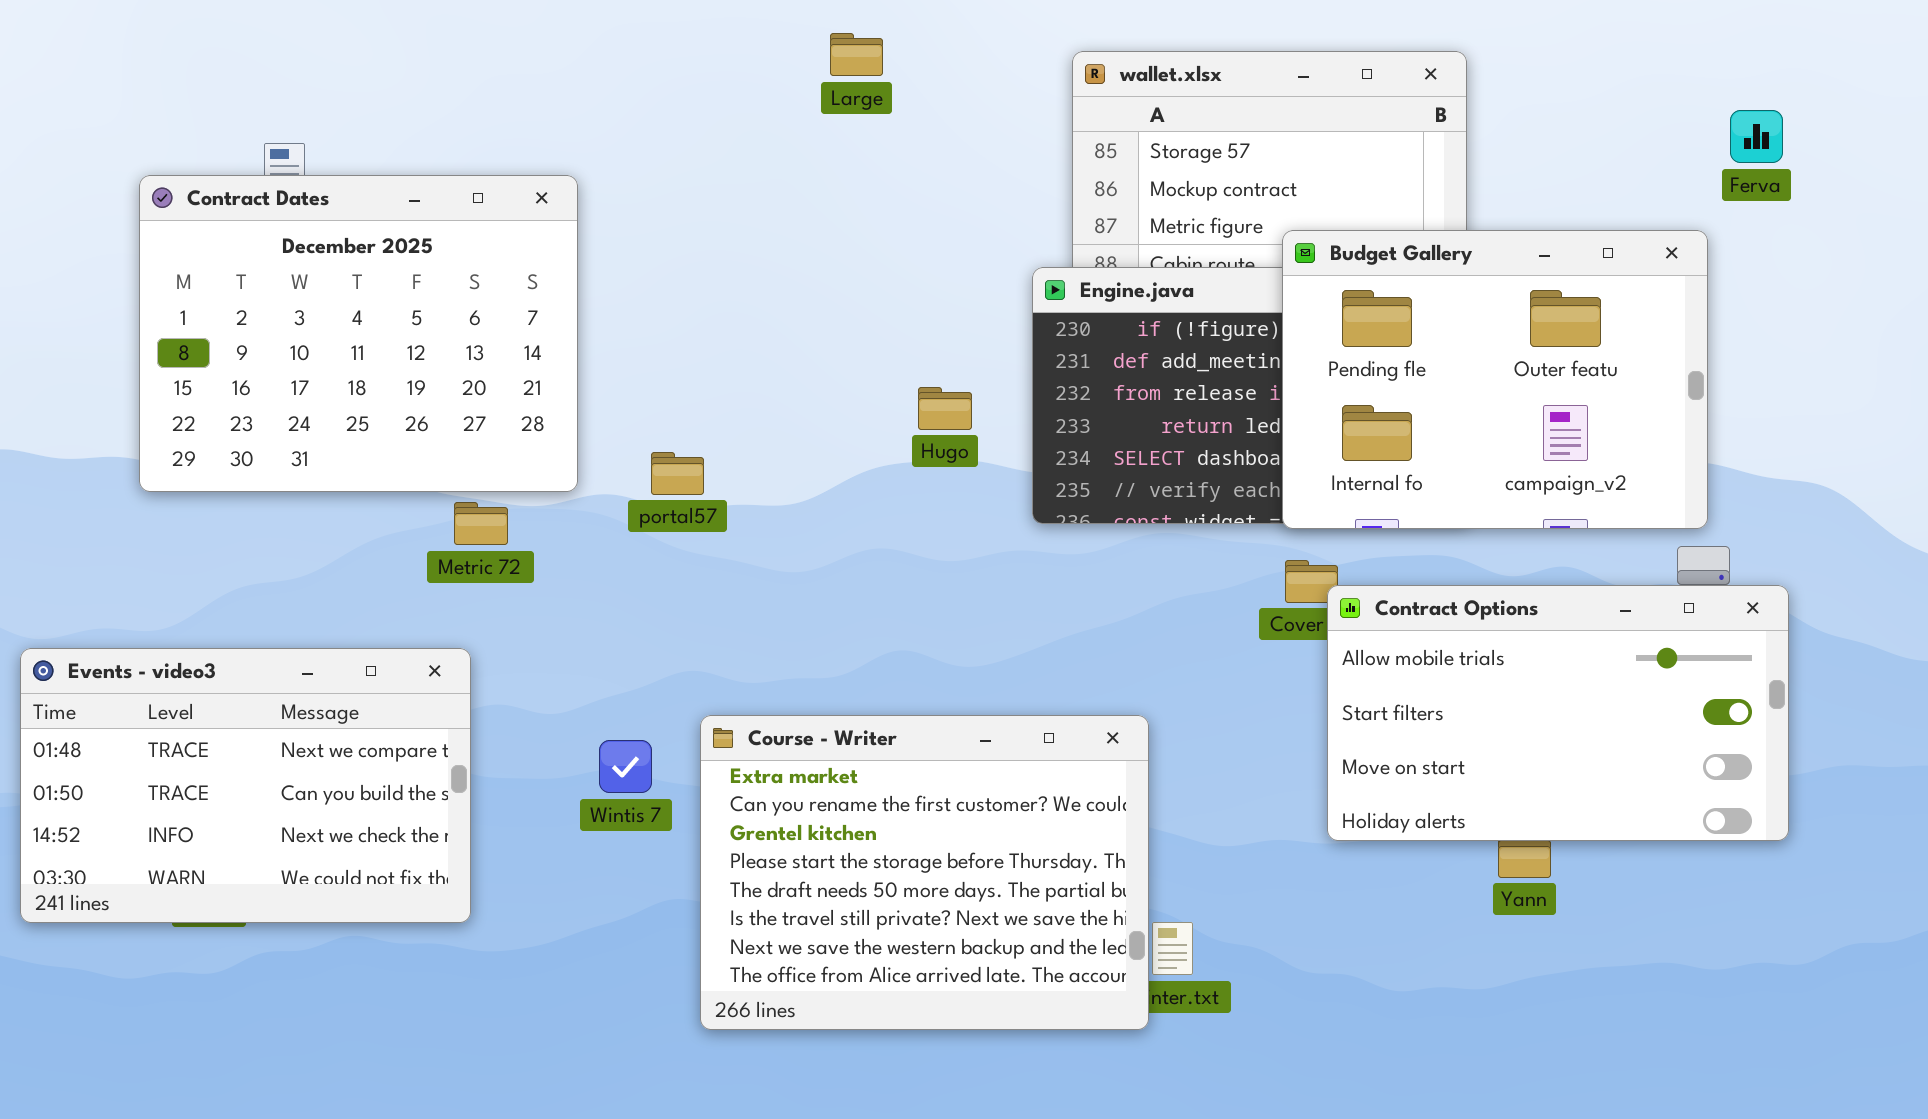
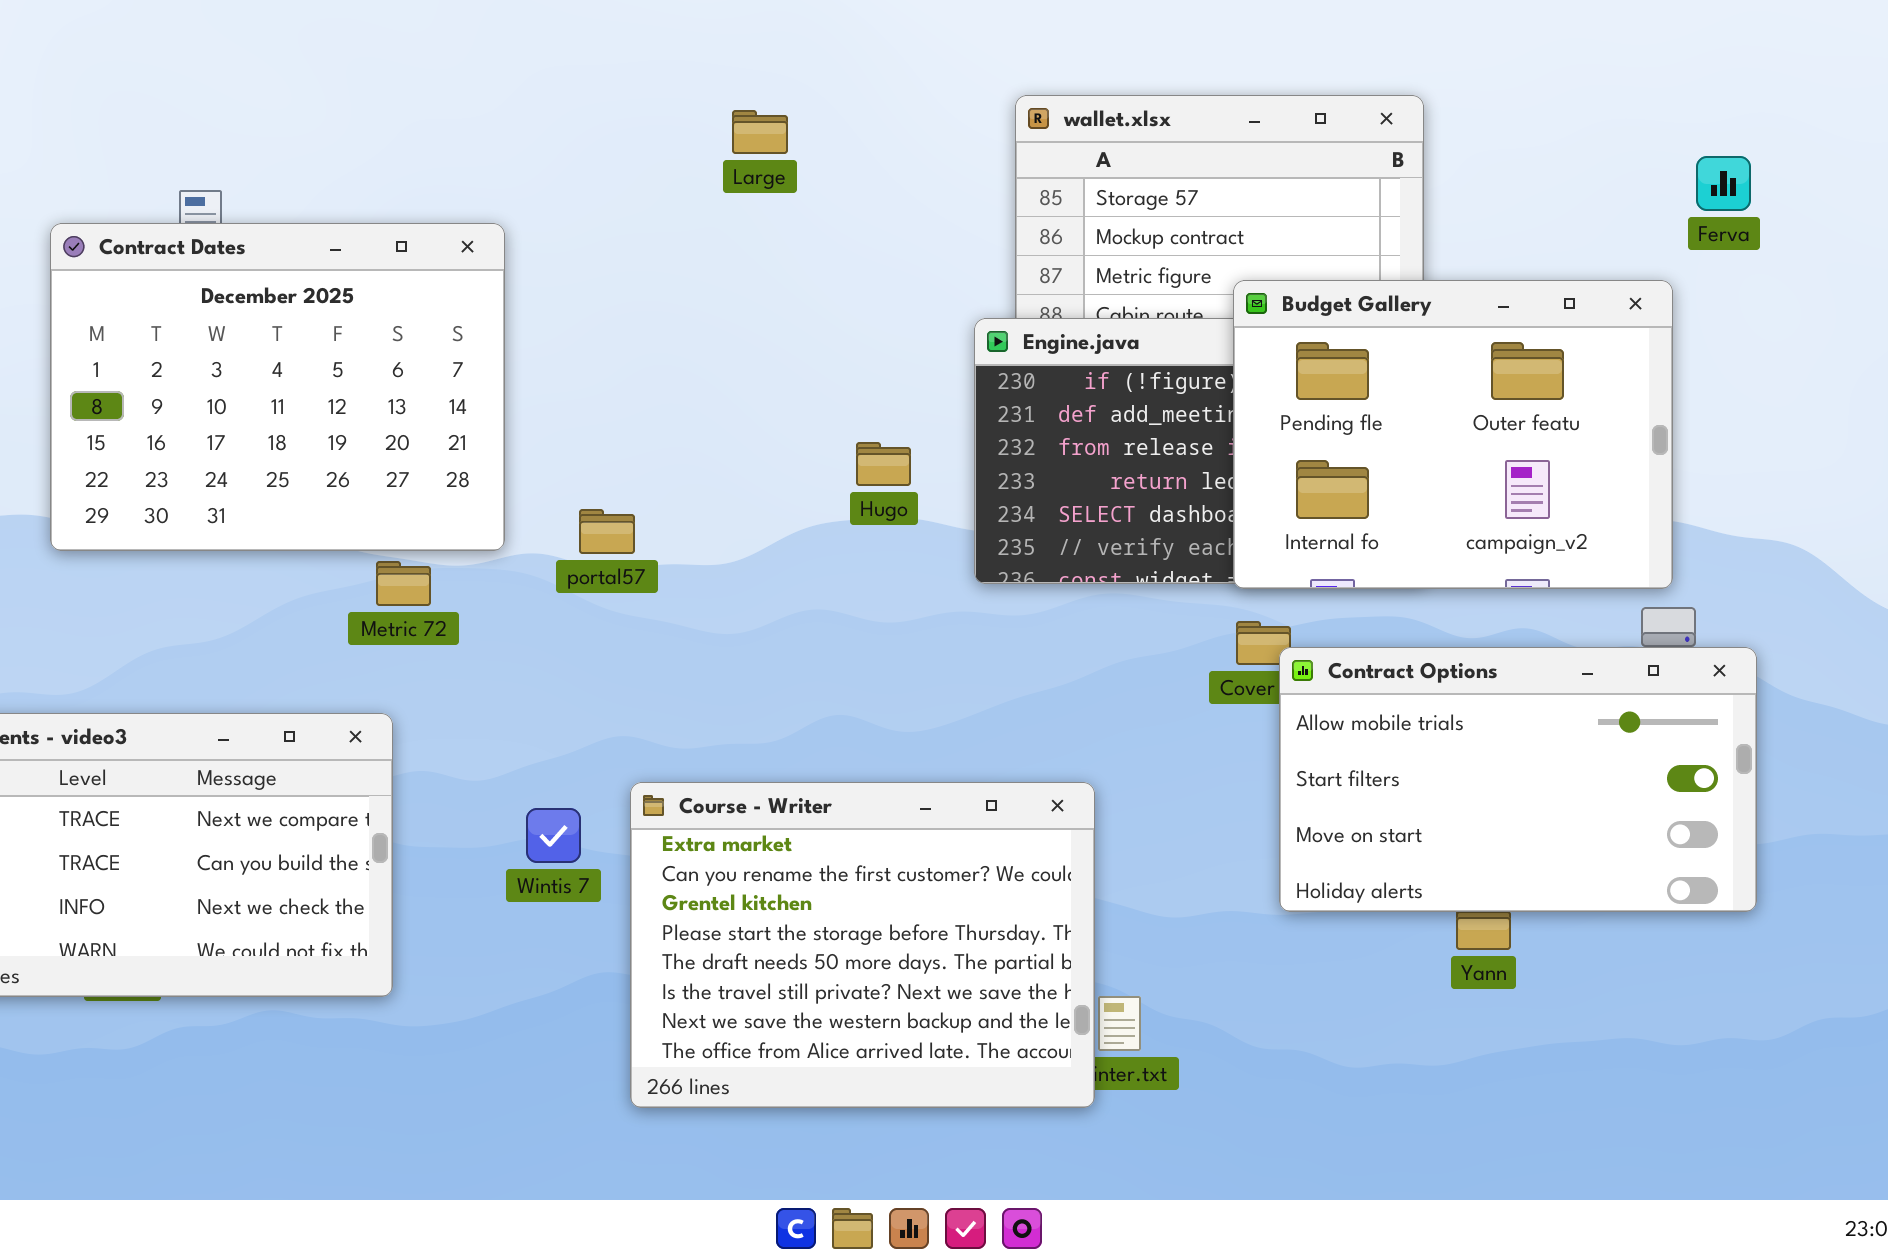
Large: [830,33,883,76] -> [732,110,788,154], moved

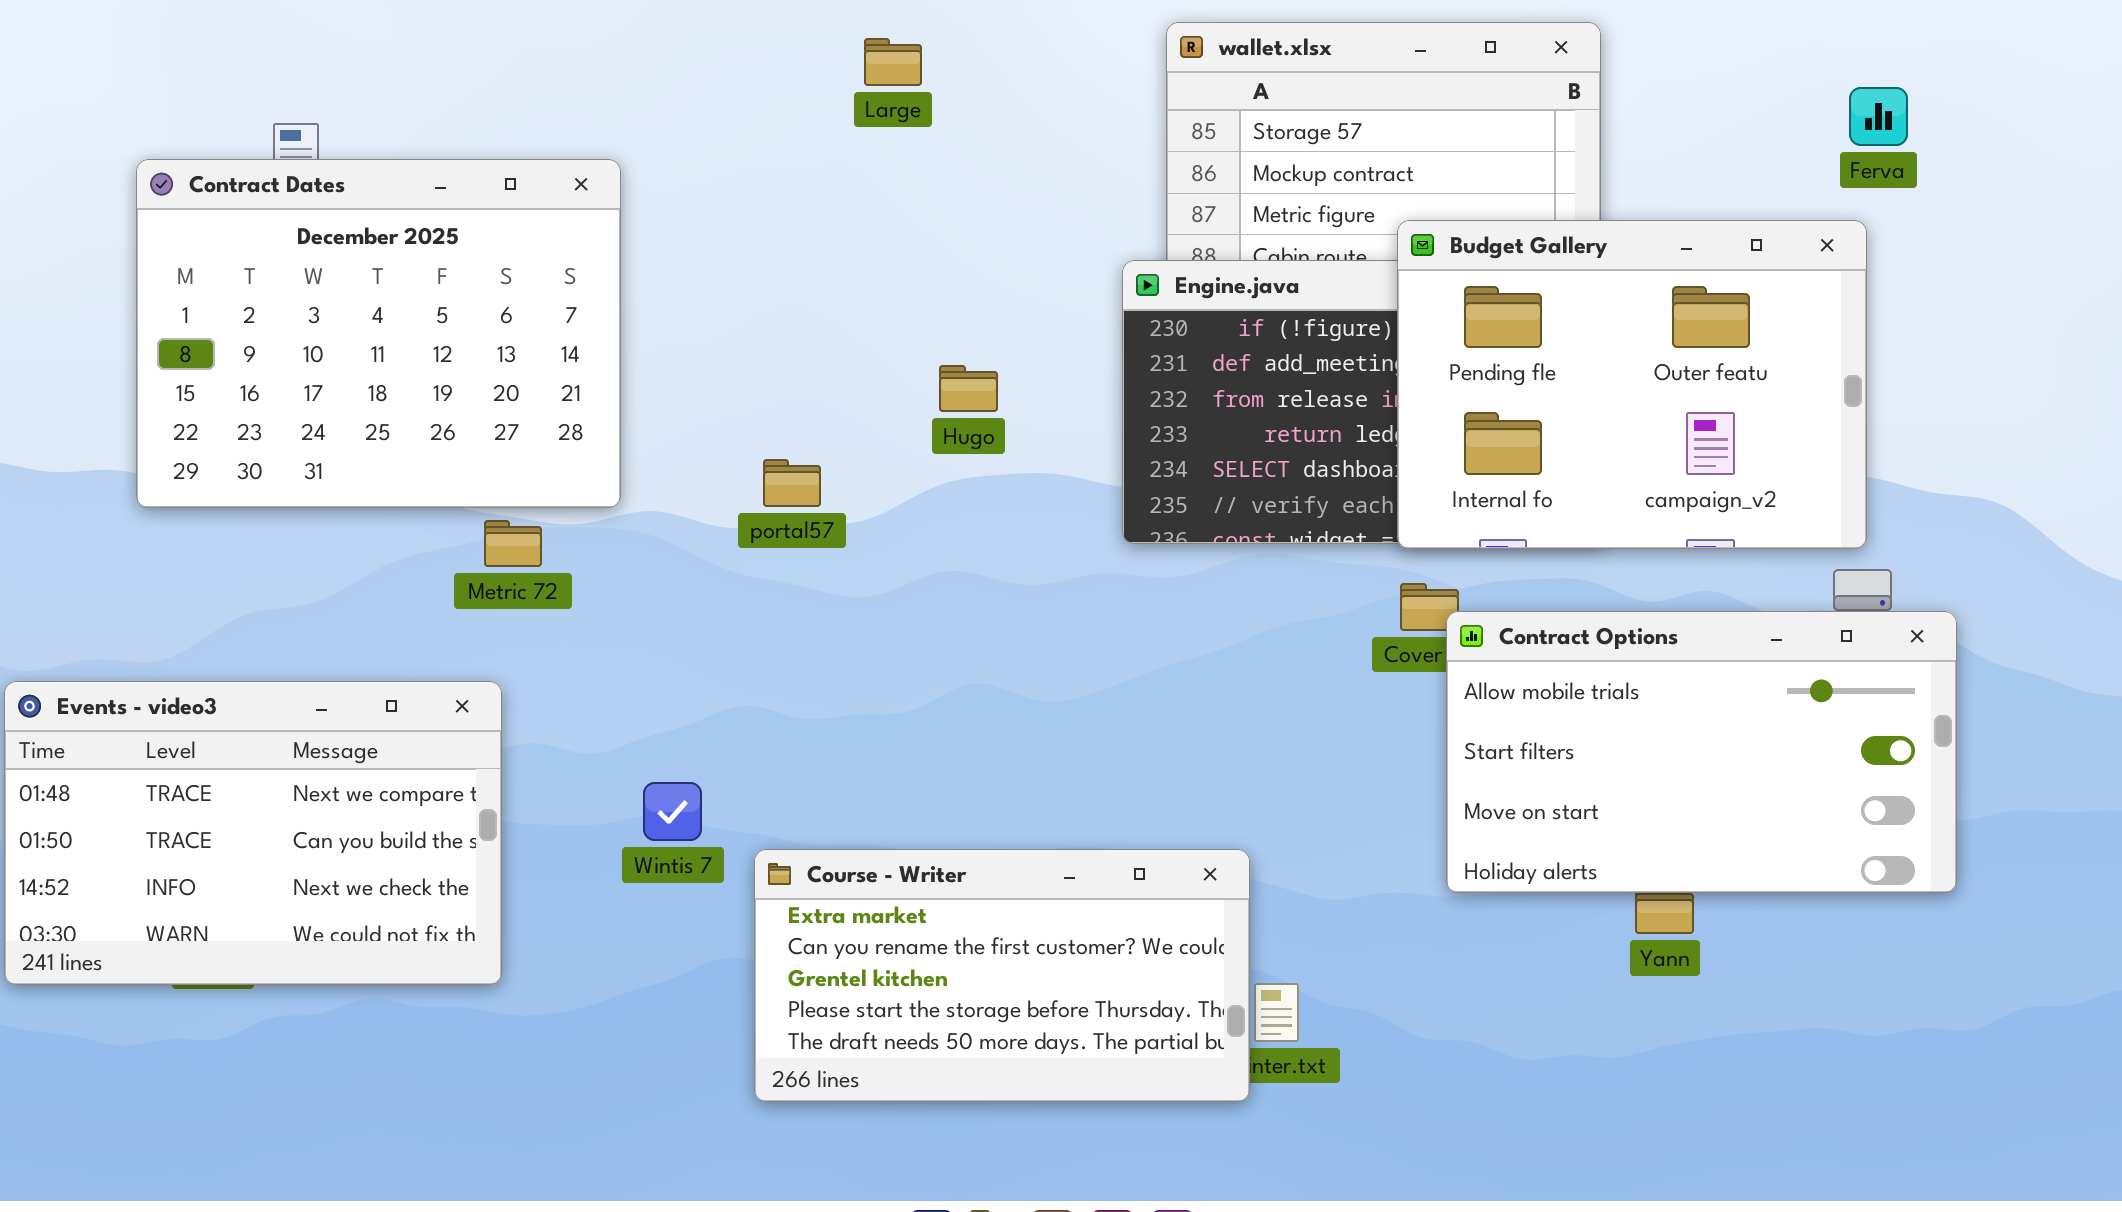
Ferva: [1696,156,1751,211] -> [1849,87,1908,146], moved
Hugo: [856,442,911,486] -> [939,365,998,412], moved
portal57: [579,509,635,554] -> [763,459,821,507], moved
Course - Writer: [630,782,1095,1108] -> [754,849,1250,1102], resized

